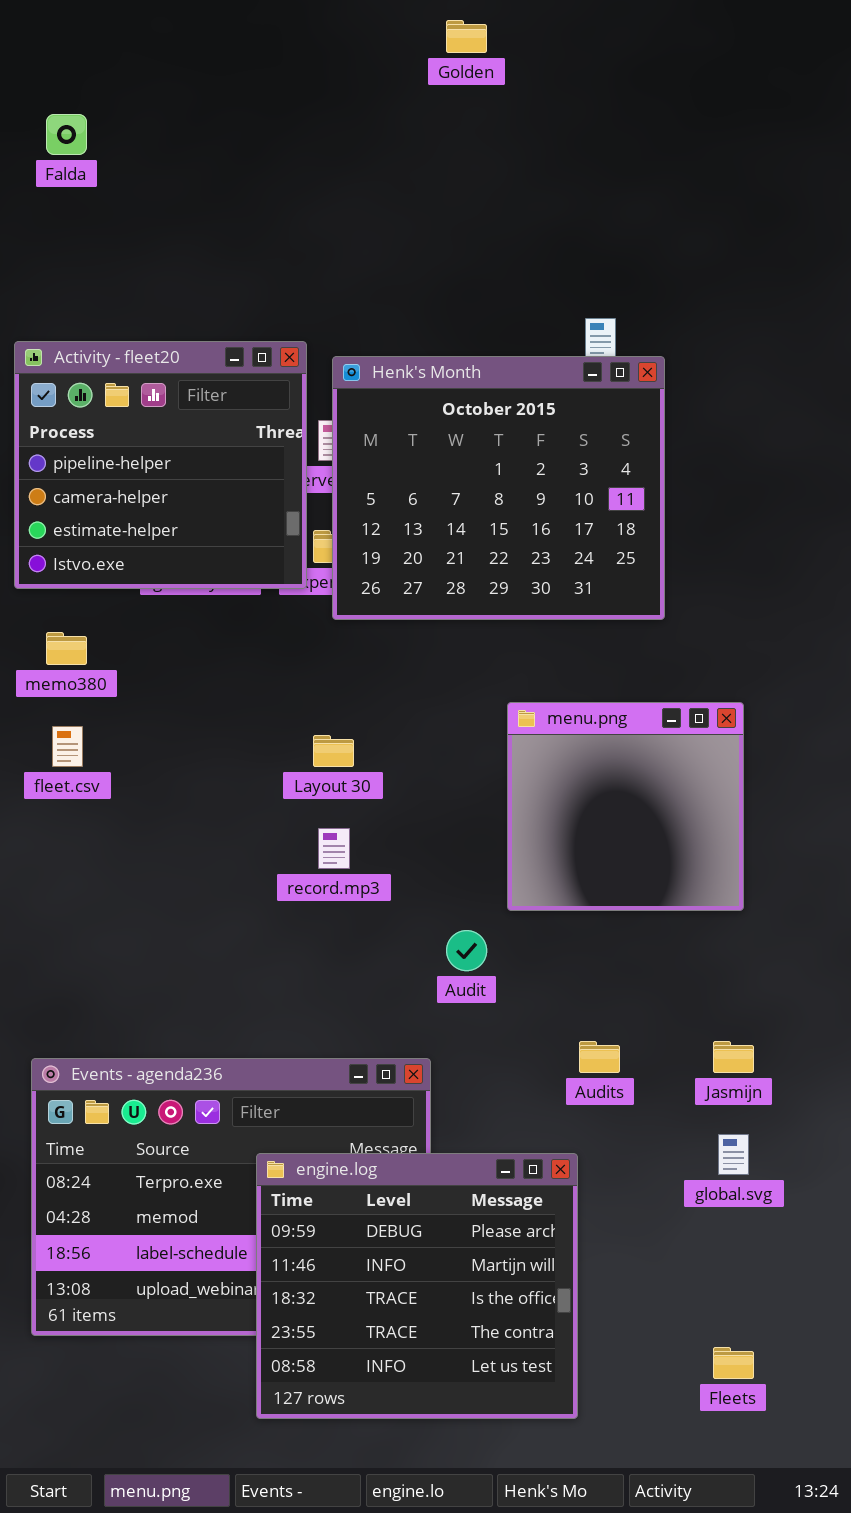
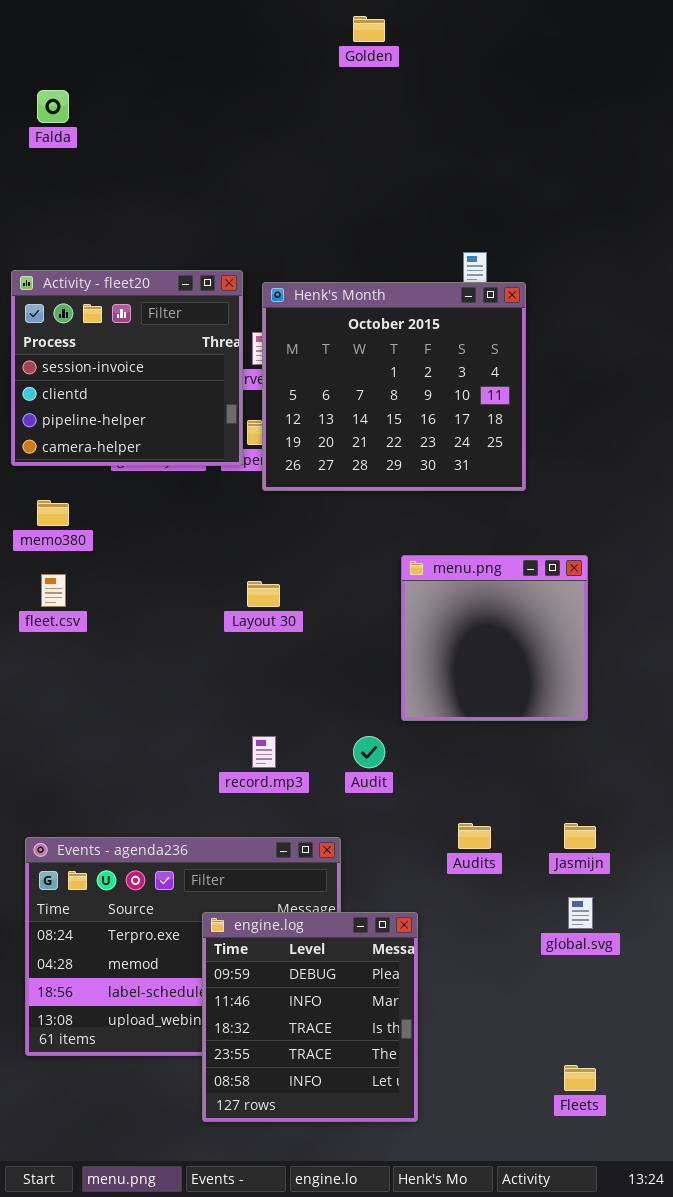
Activity - fleet20: [14,341,307,589] -> [11,270,243,466], scrolled up 2 rows
record.mp3: [318,828,350,869] -> [252,736,276,768], moved
engine.log: [256,1153,578,1419] -> [202,912,418,1122], resized

